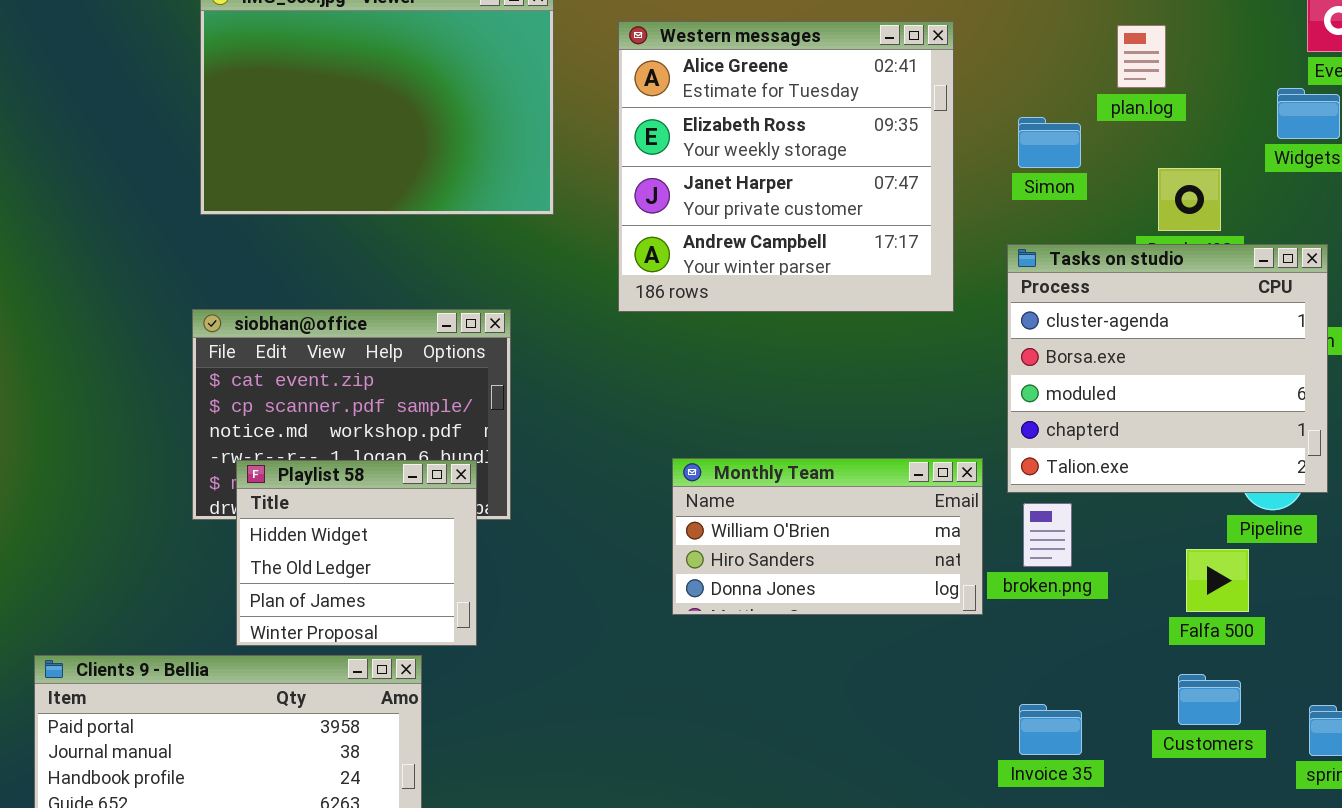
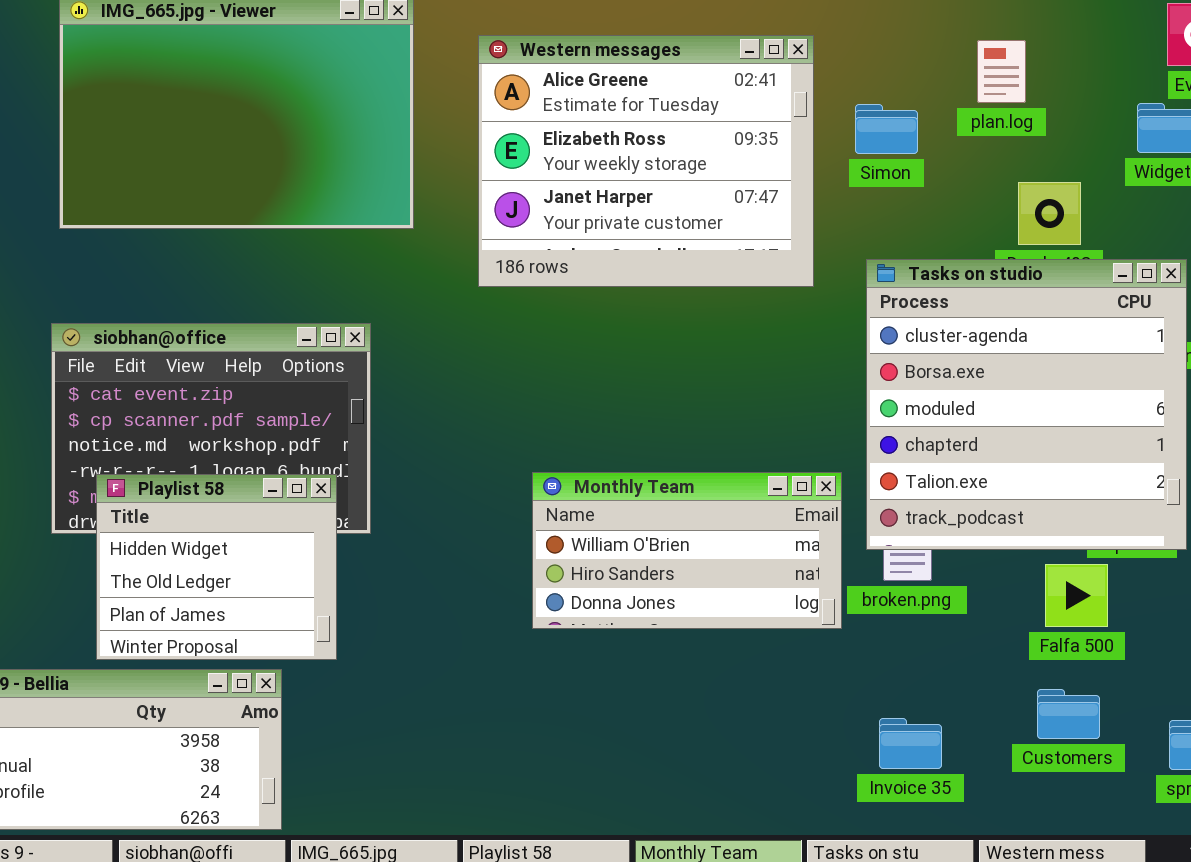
Western messages: [618,21,954,312] -> [478,35,814,287], resized
Simon: [1018,117,1081,168] -> [855,104,918,154], moved
Tasks on studio: [1007,244,1328,493] -> [866,259,1187,550], resized

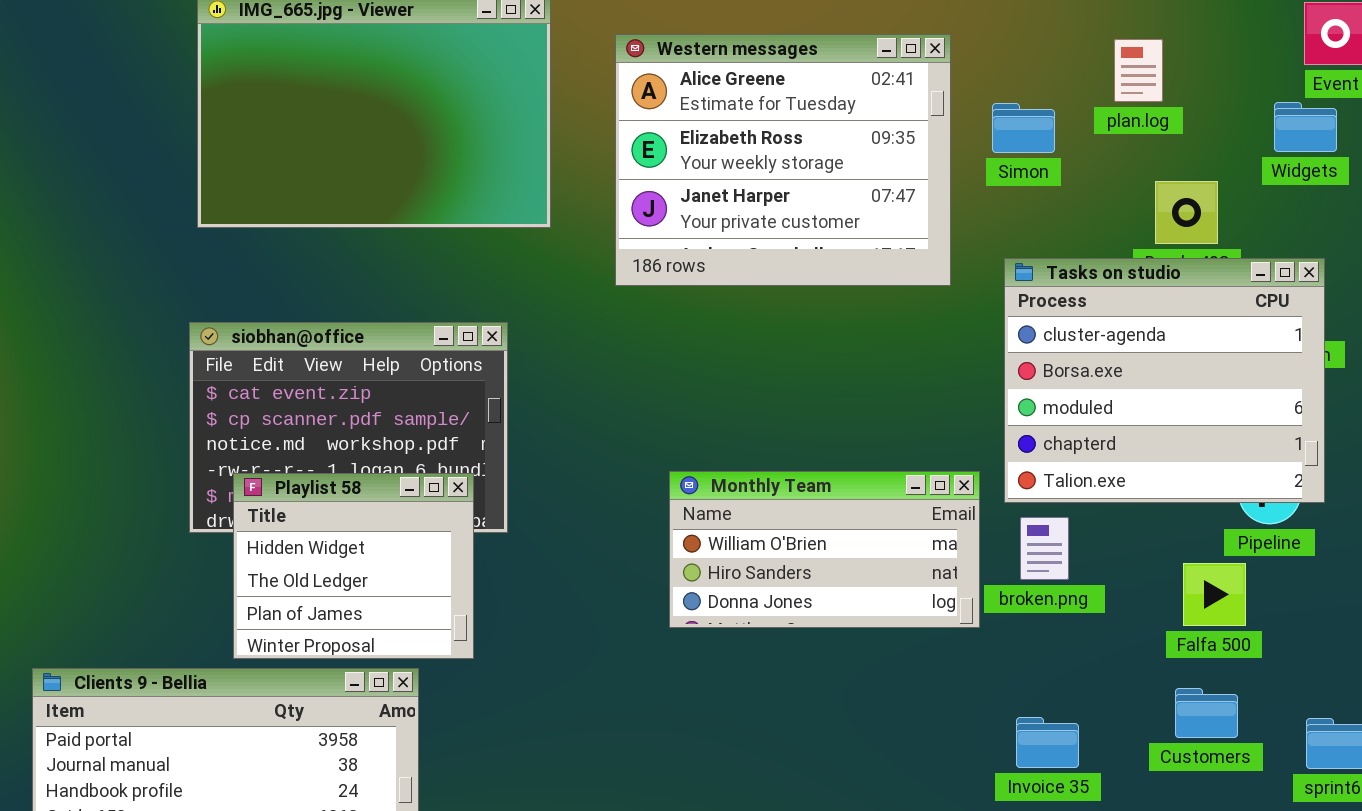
Tasks on studio: [866,259,1187,550] -> [1004,258,1325,503], resized

